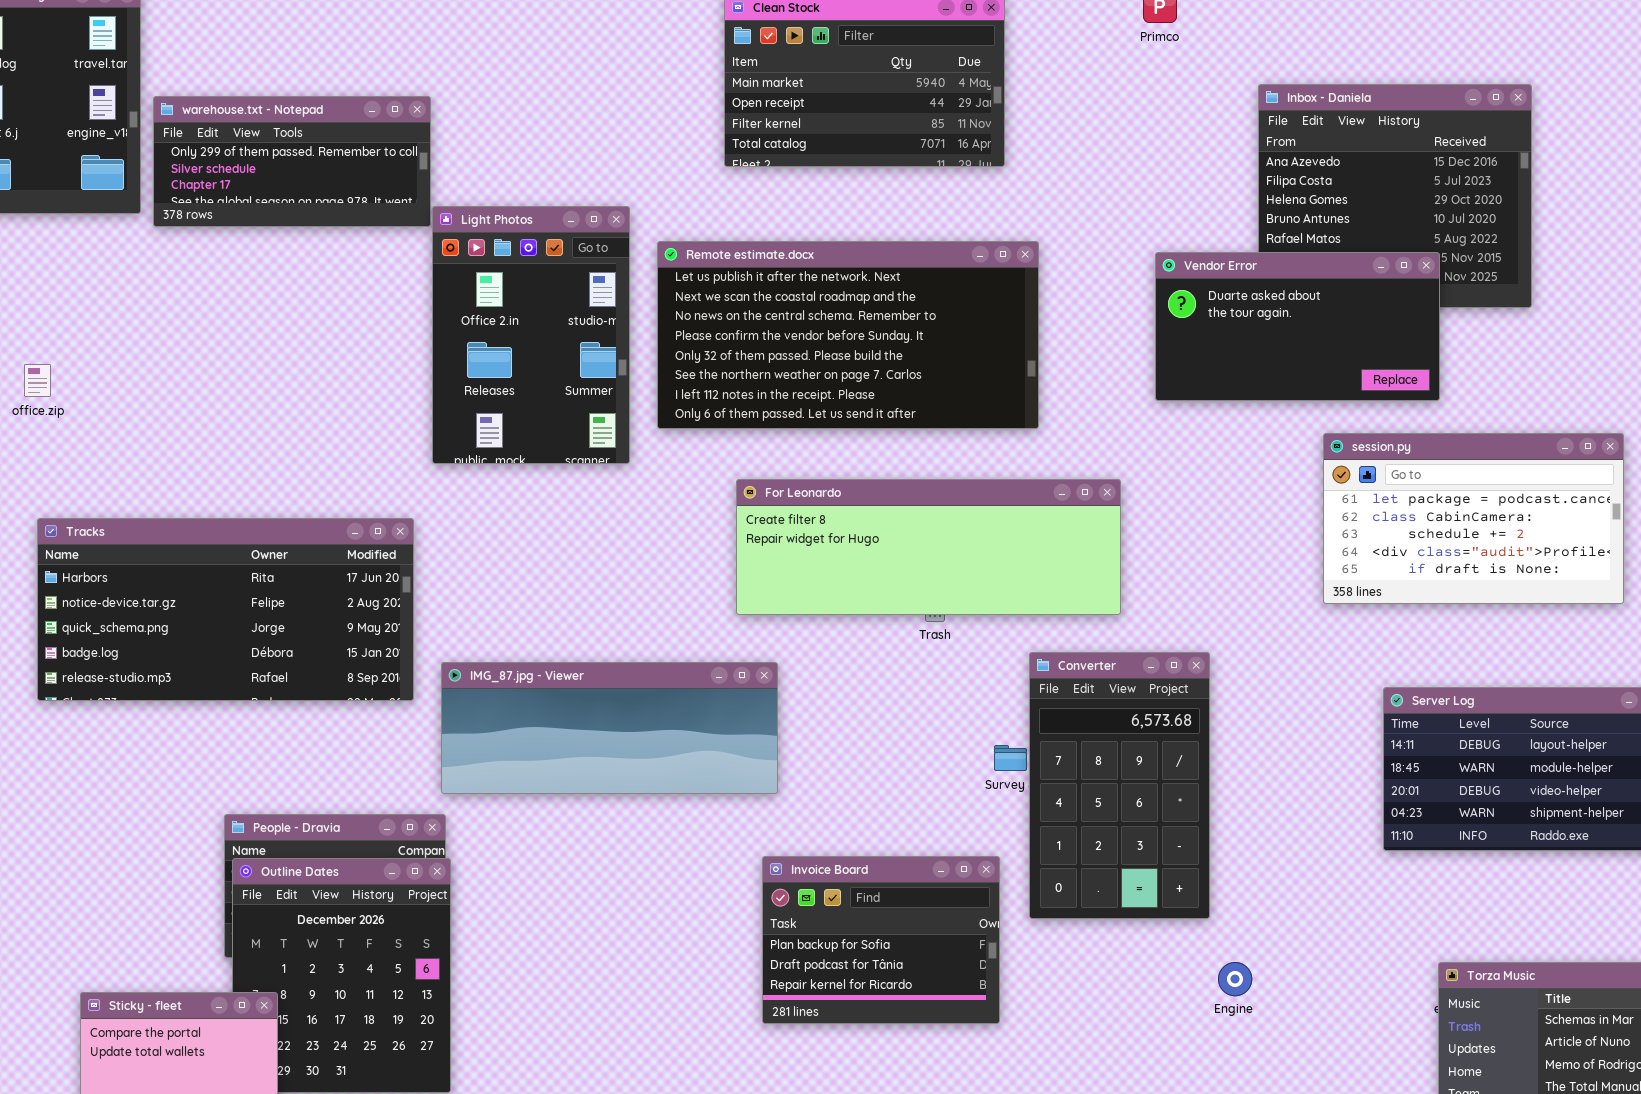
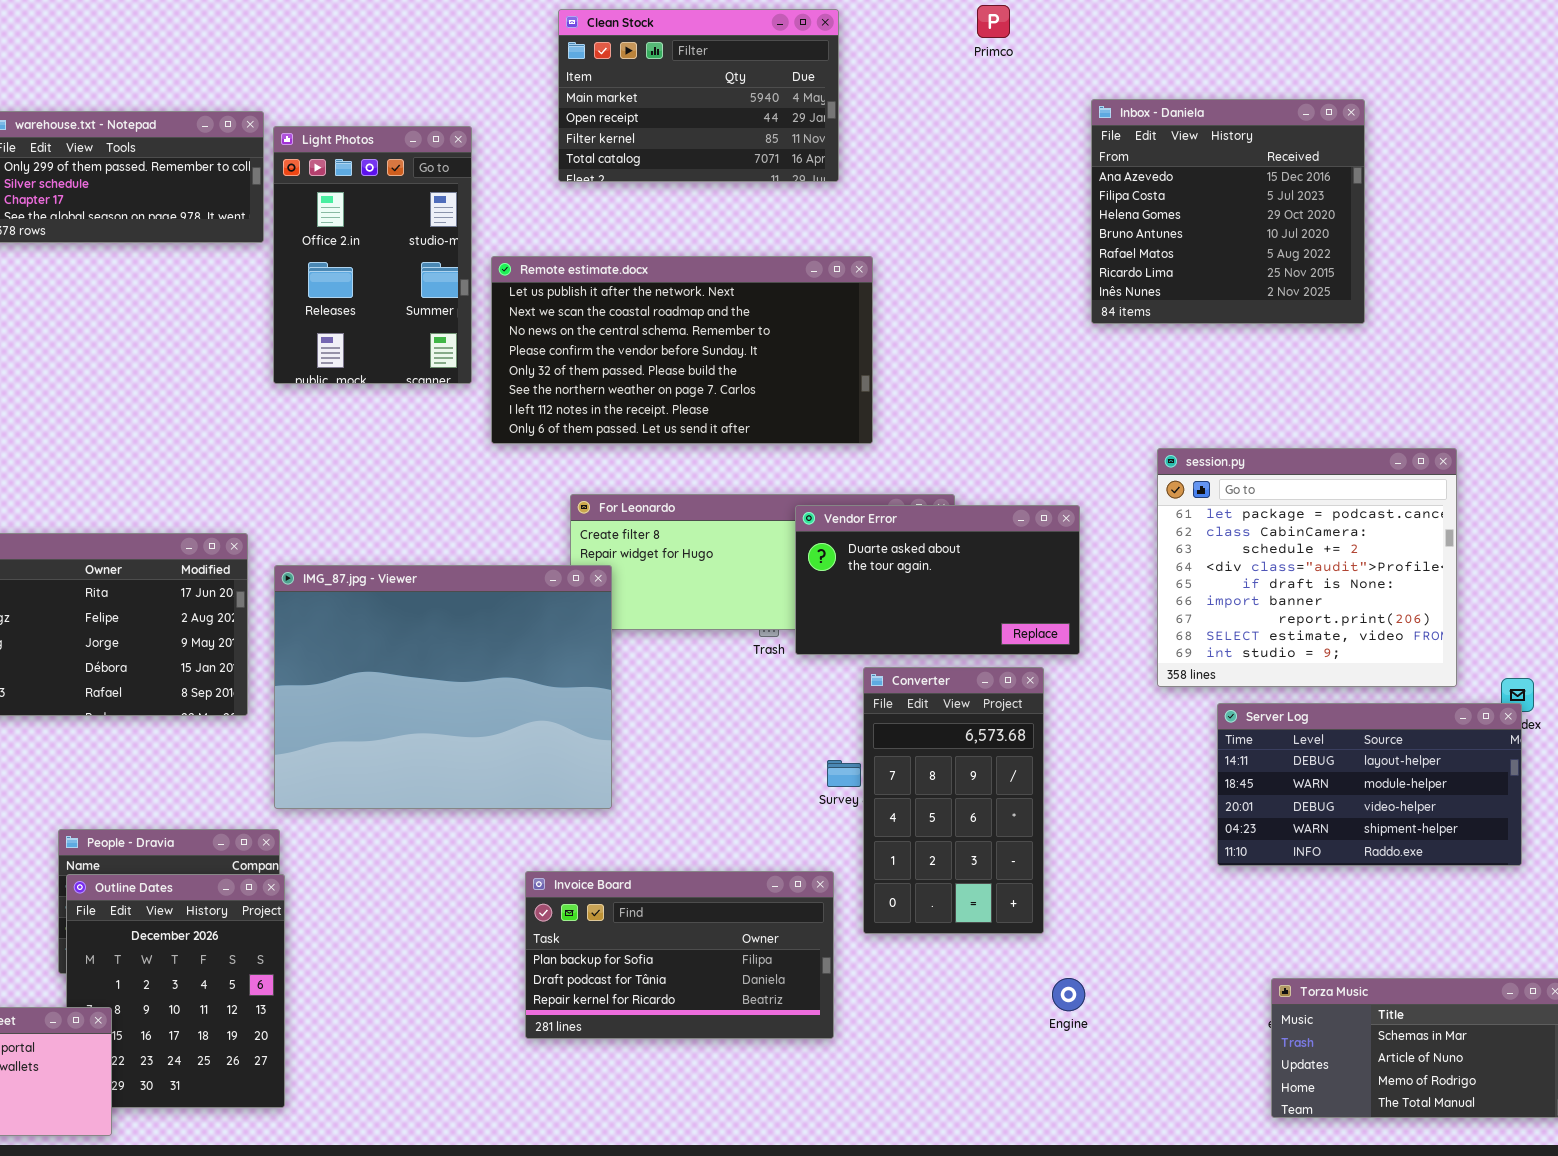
Light Photos: [432,206,630,464] -> [273,126,472,384], moved
Vendor Error: [1155,252,1440,401] -> [795,505,1080,655], moved
session.py: [1323,433,1624,604] -> [1157,448,1457,687], resized
IMG_87.jpg - Viewer: [441,662,778,794] -> [274,565,612,809], resized
Invoice Board: [762,856,1000,1024] -> [525,871,834,1039], resized

